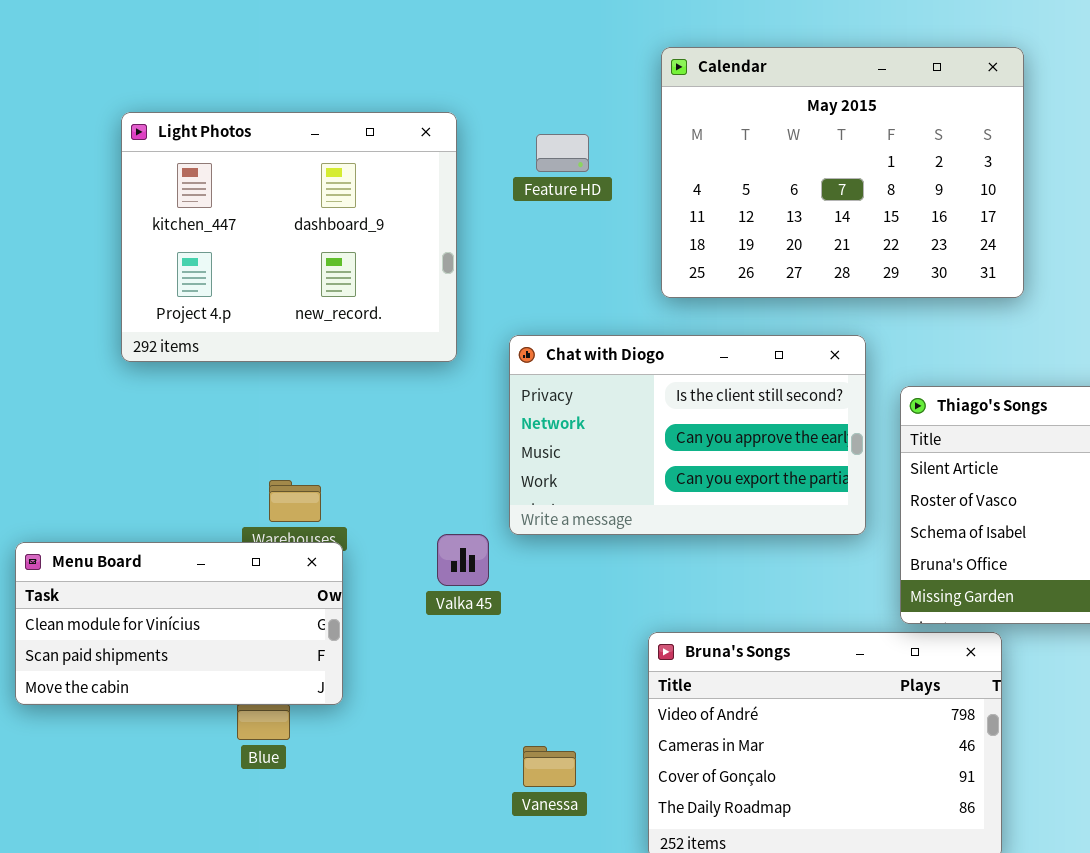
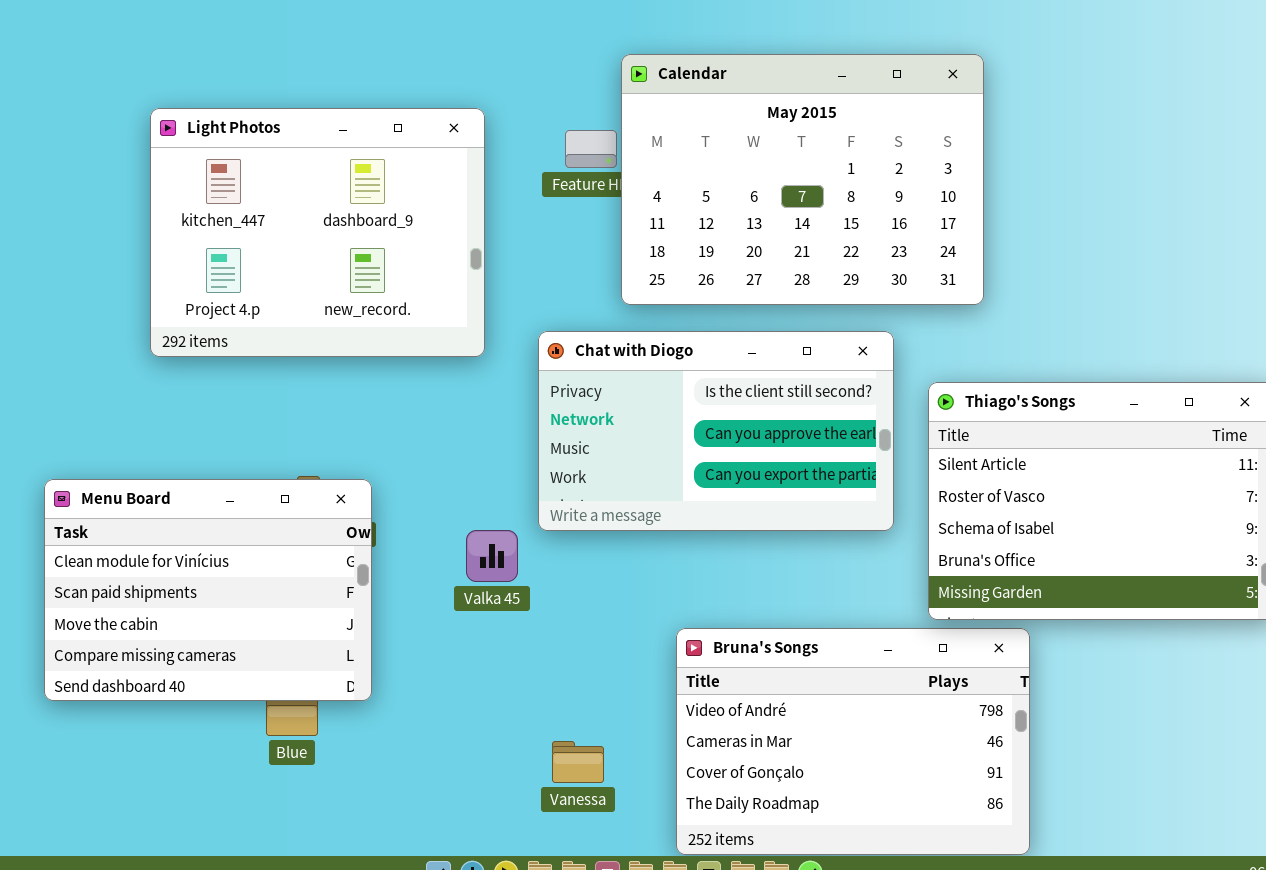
Calendar: [661,47,1024,298] -> [621,54,984,305], moved
Menu Board: [15,542,343,705] -> [44,479,372,701], resized

